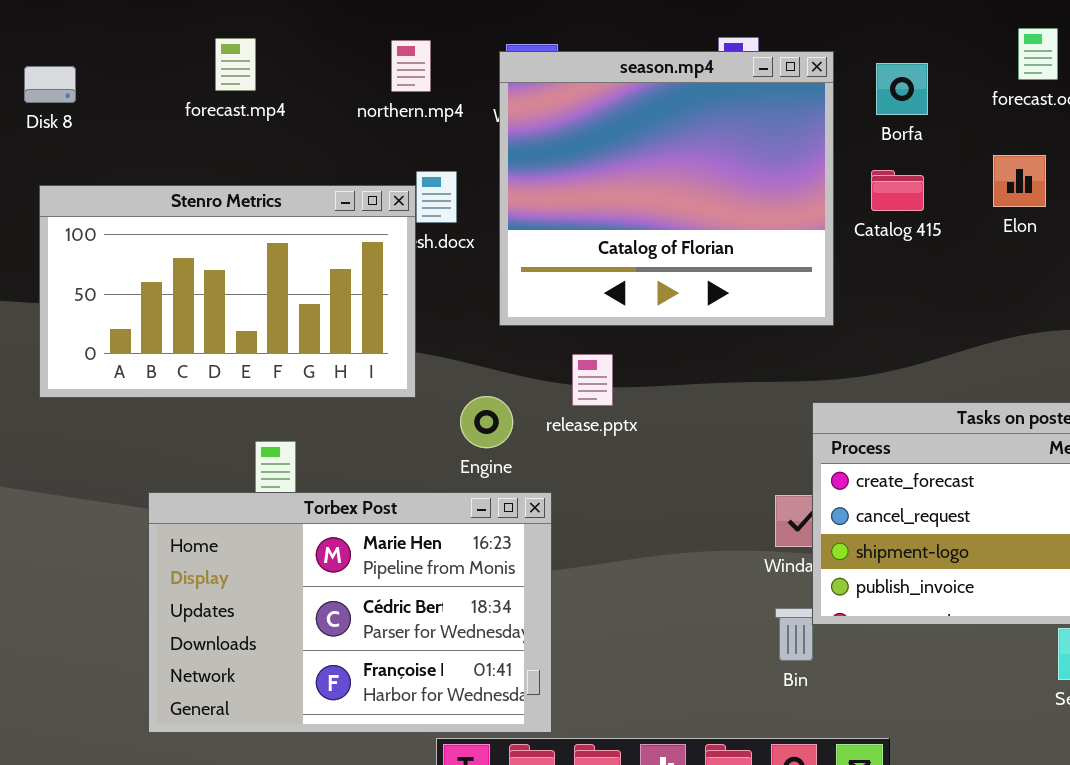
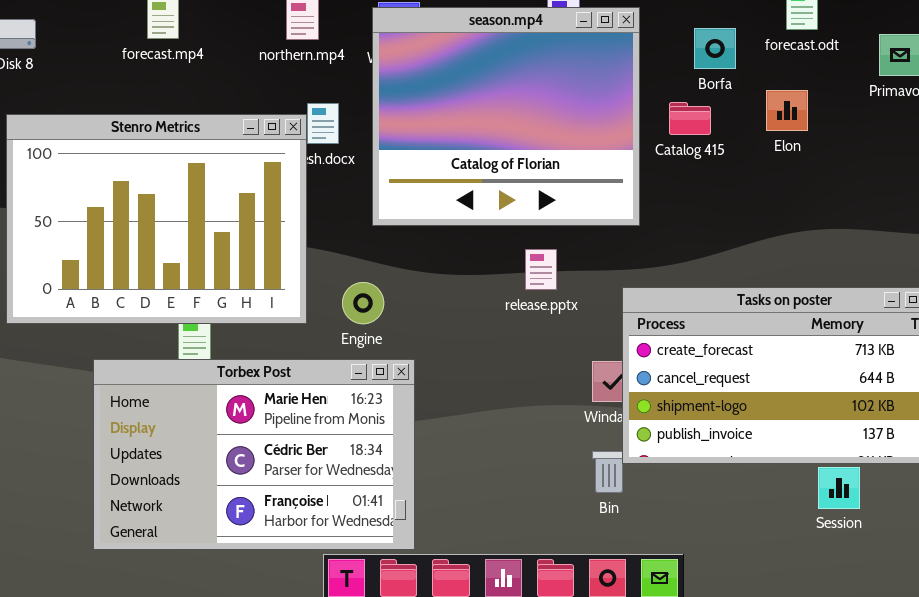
Borfa: [876,63,928,115] -> [694,28,736,69], moved
Stenro Metrics: [39,185,416,398] -> [6,114,307,324], resized
release.pptx: [572,354,613,406] -> [525,249,557,290], moved

